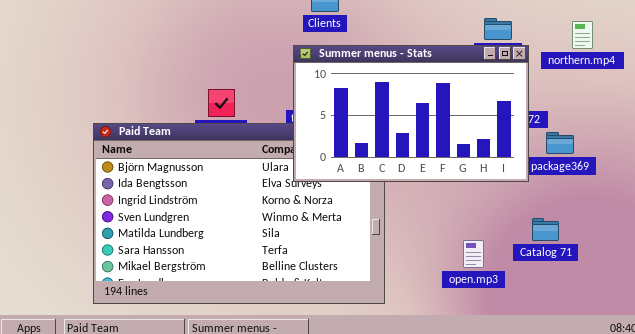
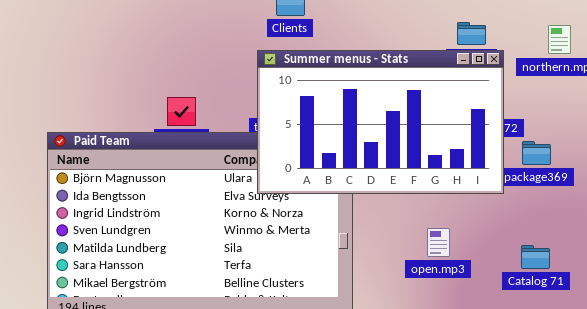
Catalog 71: [532,218,559,241] -> [521,245,550,269], moved
open.mp3: [463,240,484,268] -> [427,228,450,257], moved

